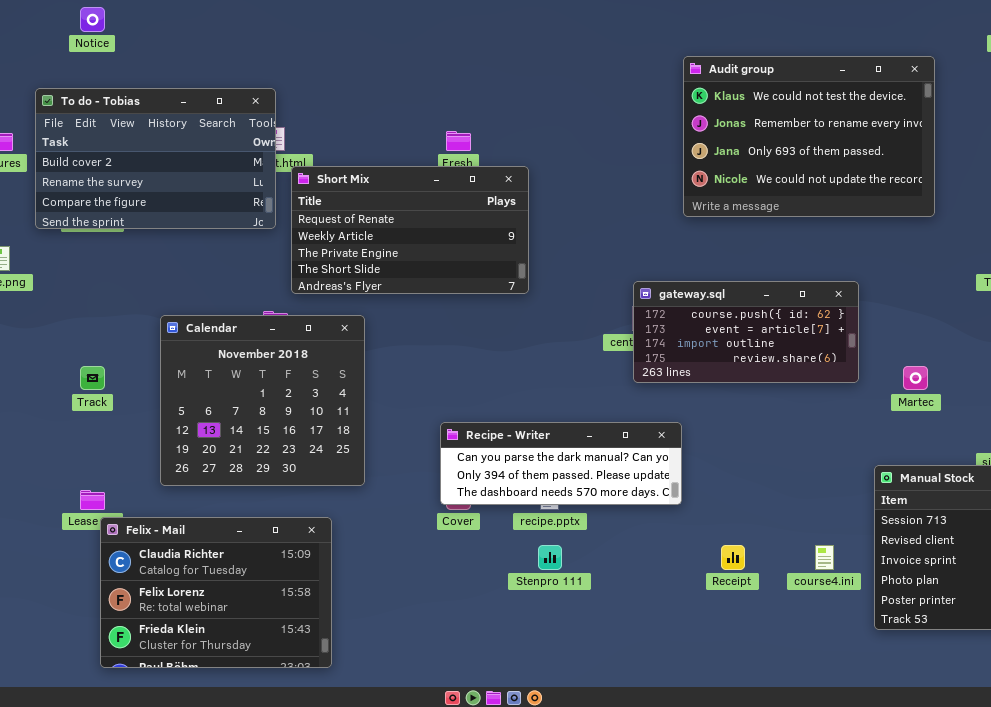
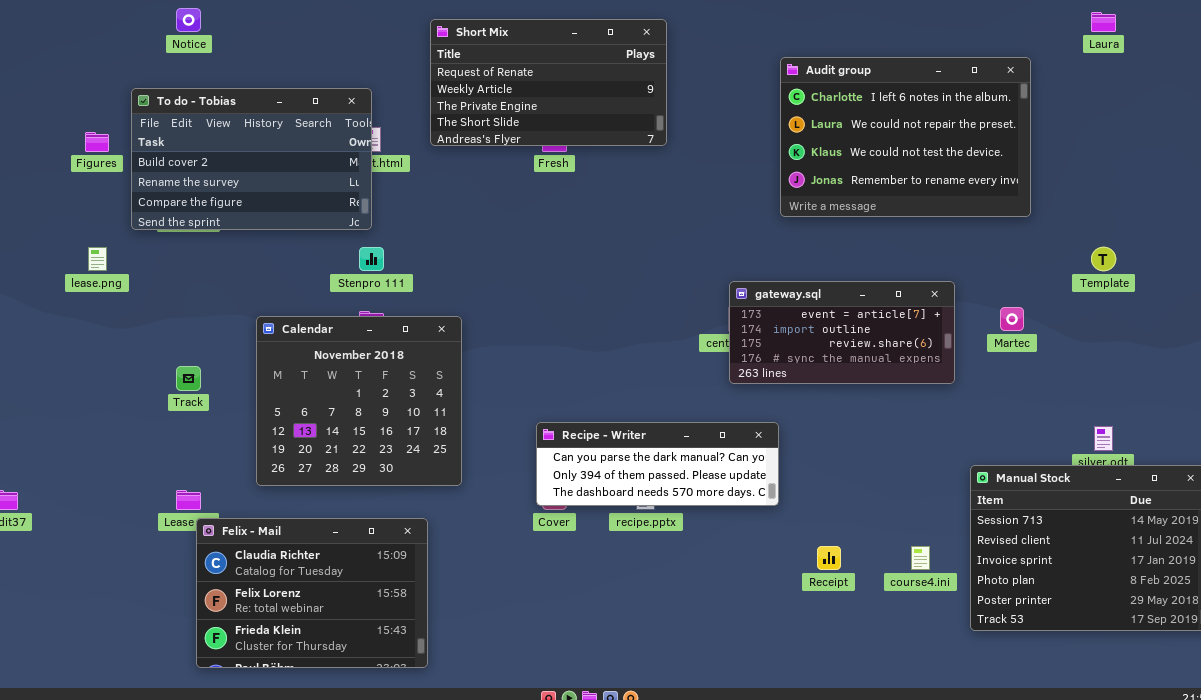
Audit group: [683,56,935,217] -> [780,57,1031,217], scrolled up 2 rows
Short Mix: [291,166,529,294] -> [430,19,667,146], moved
gateway.sql: [633,281,859,383] -> [729,281,955,384], scrolled down 1 row
Martec: [903,366,928,390] -> [1000,307,1024,331], moved
Stenpro 111: [538,545,562,570] -> [359,247,384,271], moved

